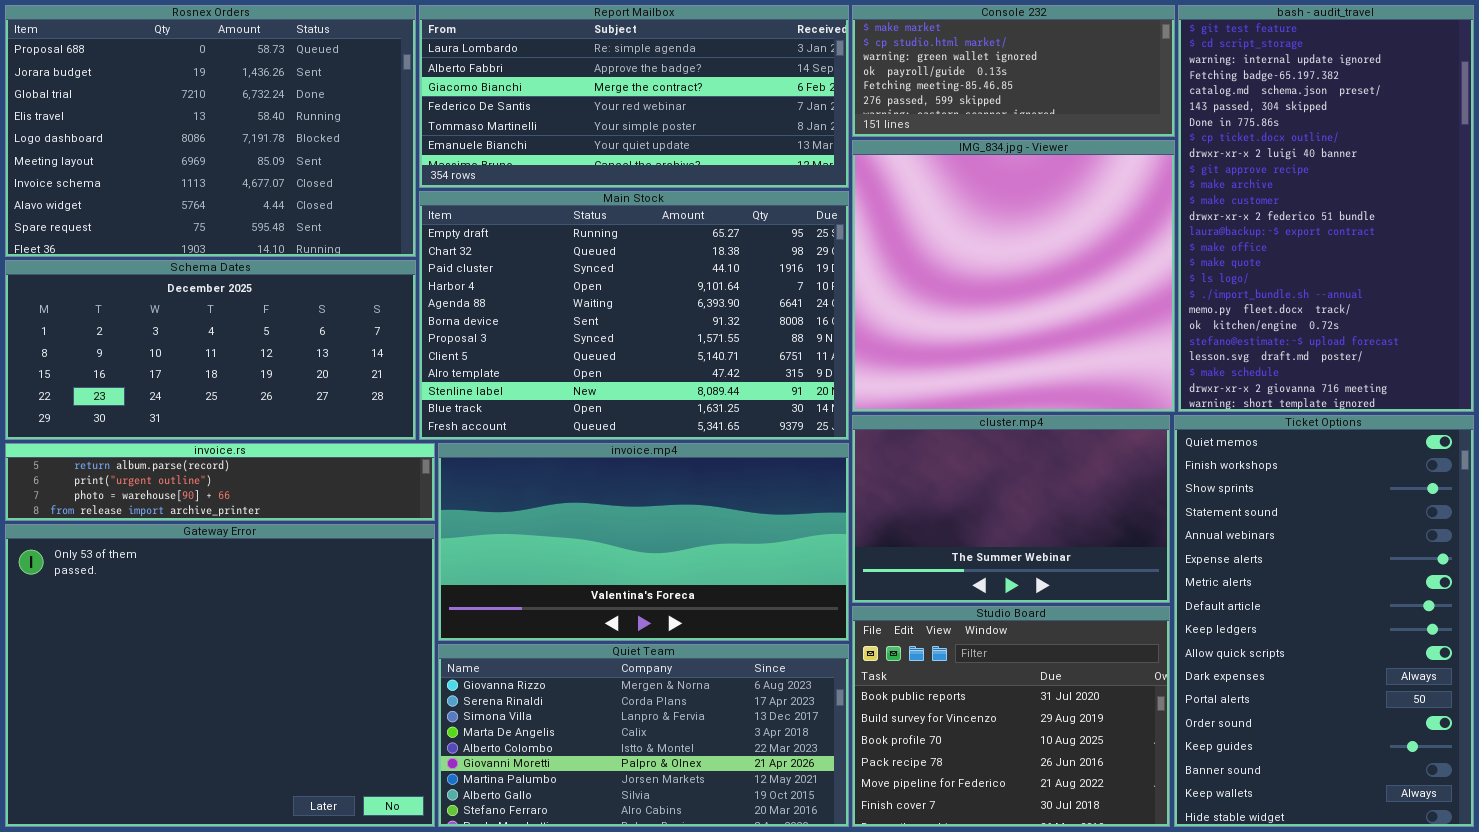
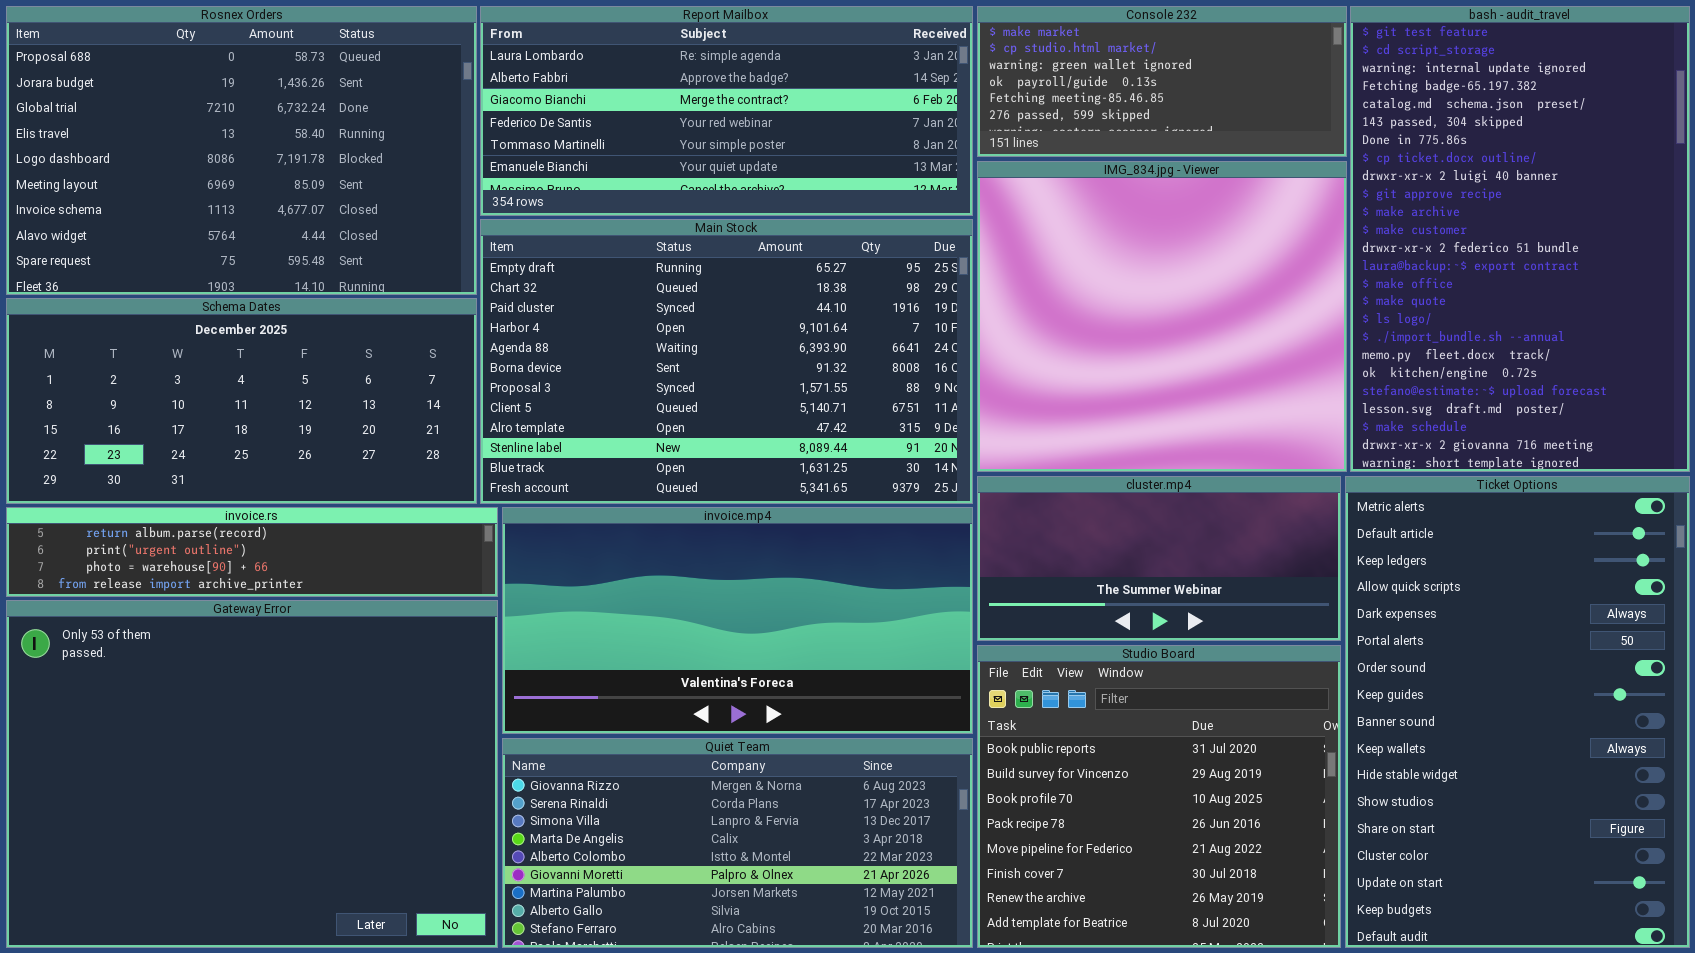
cluster.mp4: [852,415,1170,603] -> [977,476,1341,641], resized
Ticket Options: [1174,415,1474,827] -> [1345,476,1690,948], scrolled down 6 rows
Studio Board: [852,606,1170,827] -> [977,645,1341,948], resized

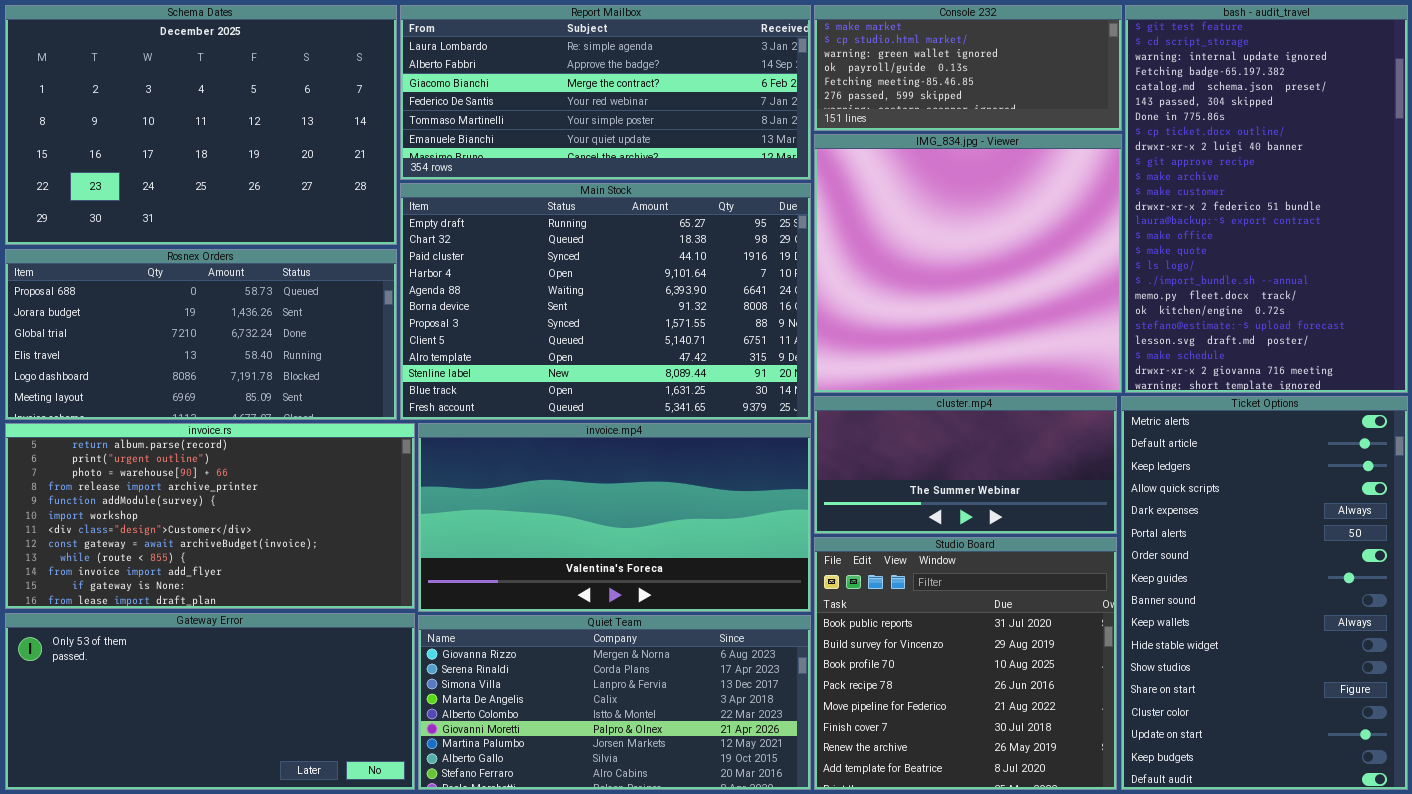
Rosnex Orders: [6,6,477,295] -> [5,249,397,420], moved, resized
Schema Dates: [6,298,477,504] -> [5,5,397,245], moved, resized
invoice.rs: [6,507,498,597] -> [5,423,415,609], resized
Gateway Error: [6,600,498,948] -> [5,613,415,790], resized

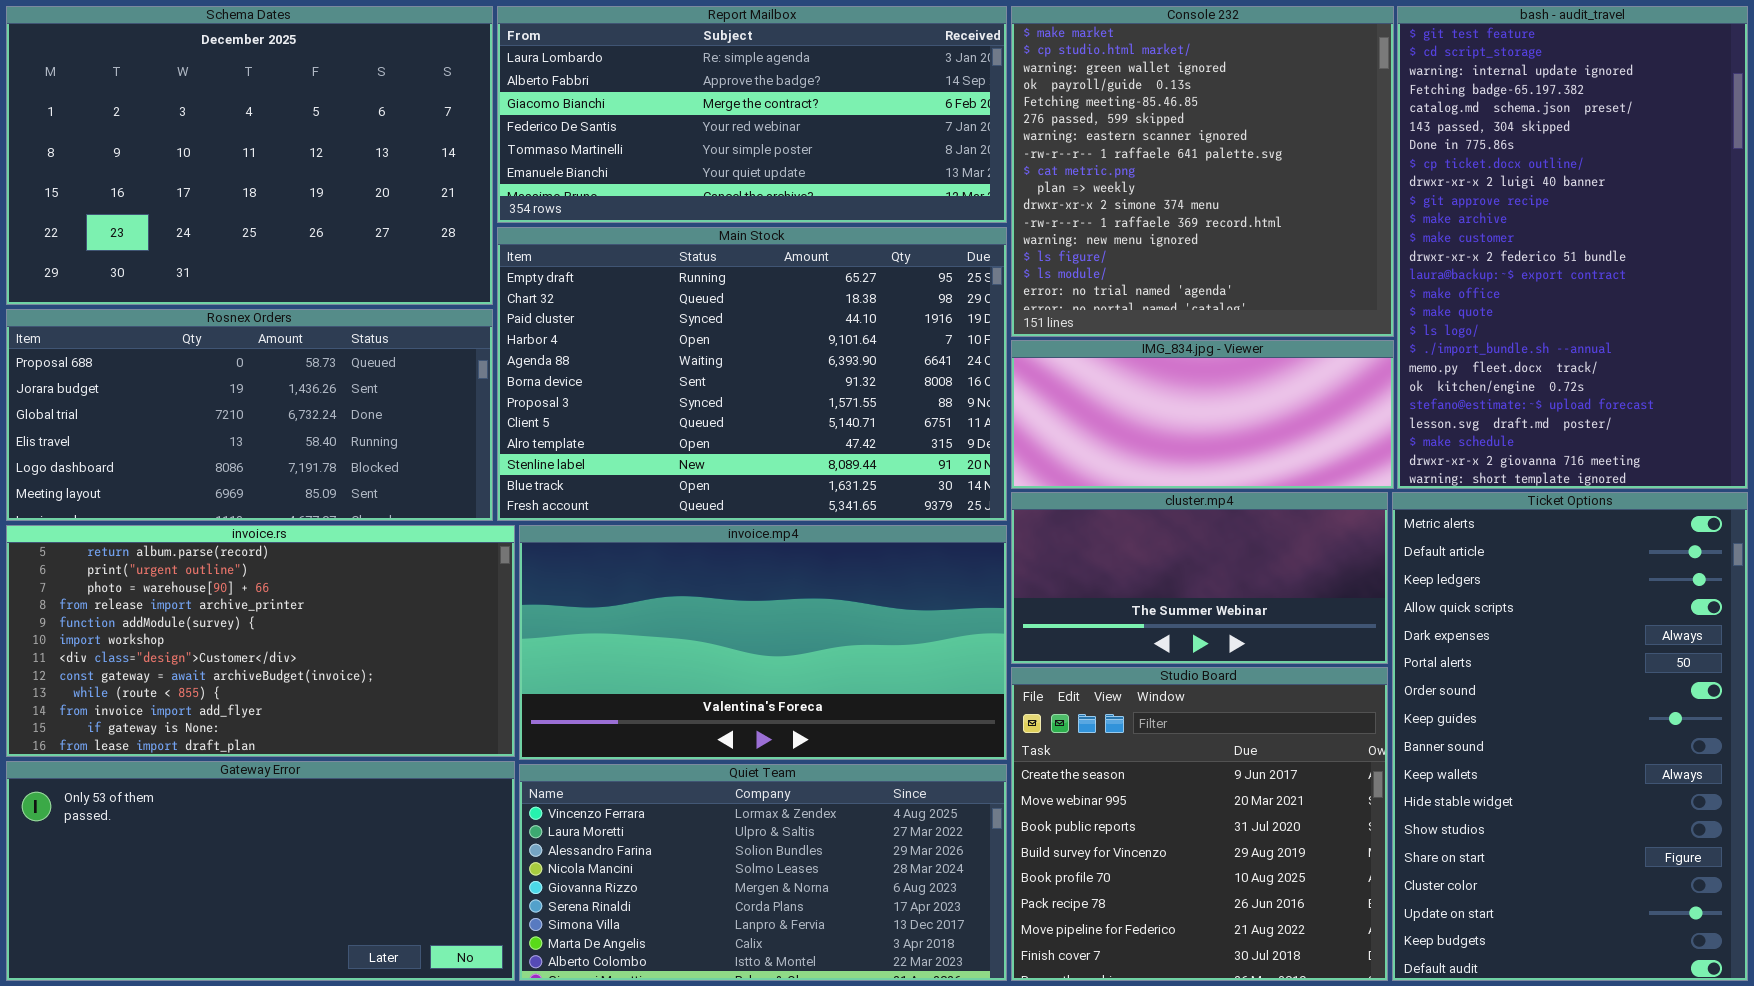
Console 232: [814,5,1122,131] -> [1011,6,1394,337], resized
IMG_834.jpg - Viewer: [814,134,1122,393] -> [1011,340,1394,489], resized
Studio Board: [814,537,1117,790] -> [1011,667,1388,981], scrolled up 2 rows
Quiet Team: [418,615,811,790] -> [519,764,1007,981], scrolled up 4 rows

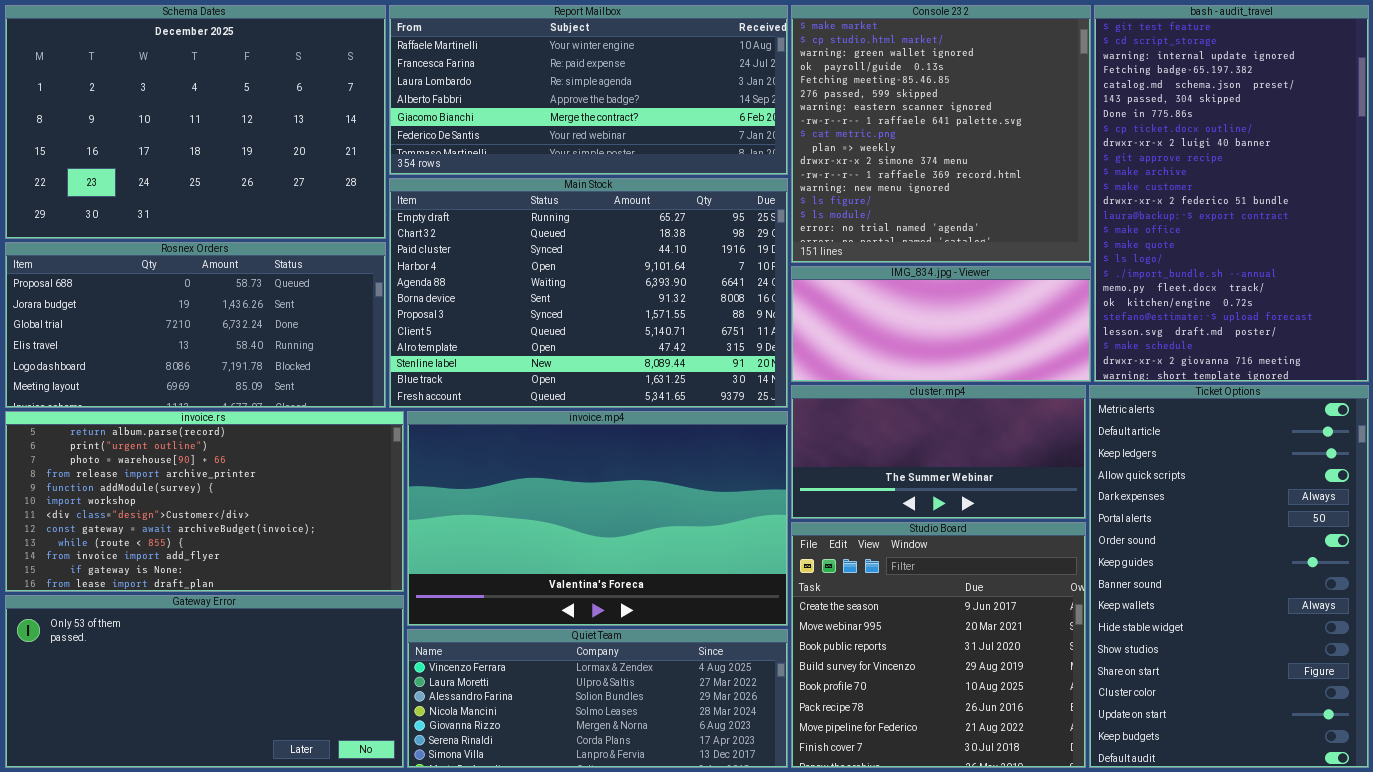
Report Mailbox: [497,6,1007,223] -> [389,5,788,175], scrolled up 2 rows
invoice.mp4: [519,525,1007,760] -> [407,411,788,626], resized
Quiet Team: [519,764,1007,981] -> [407,629,788,768], resized

